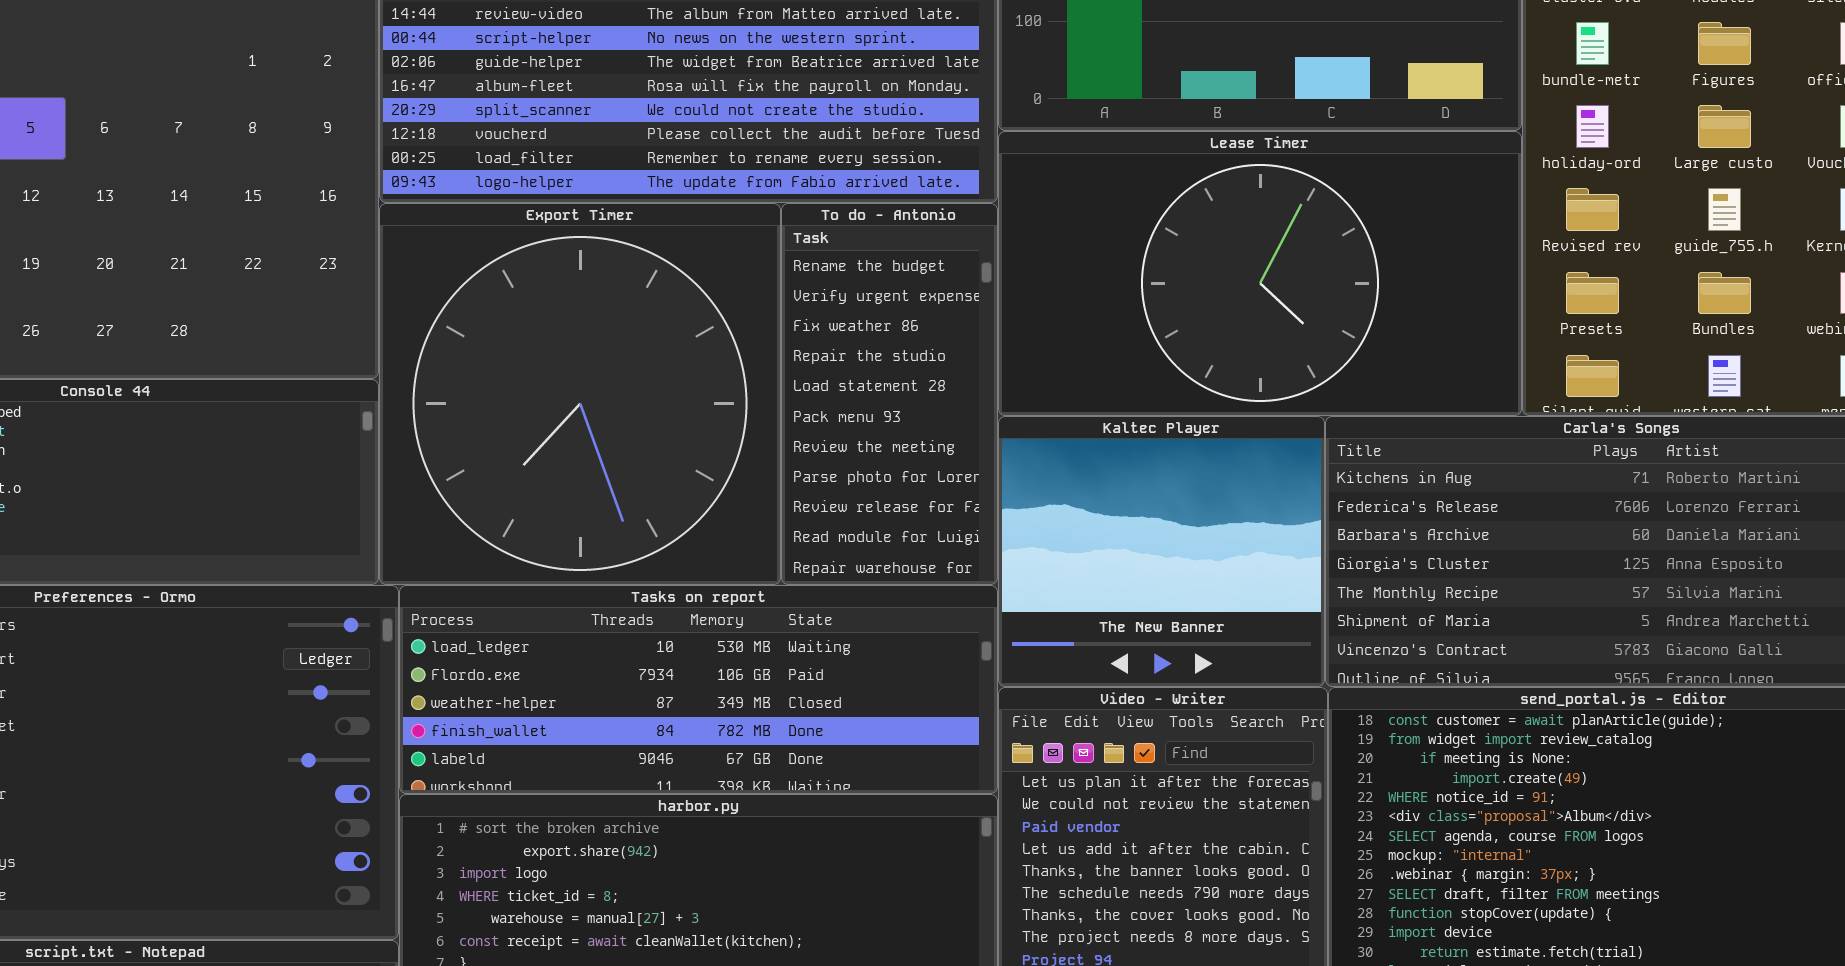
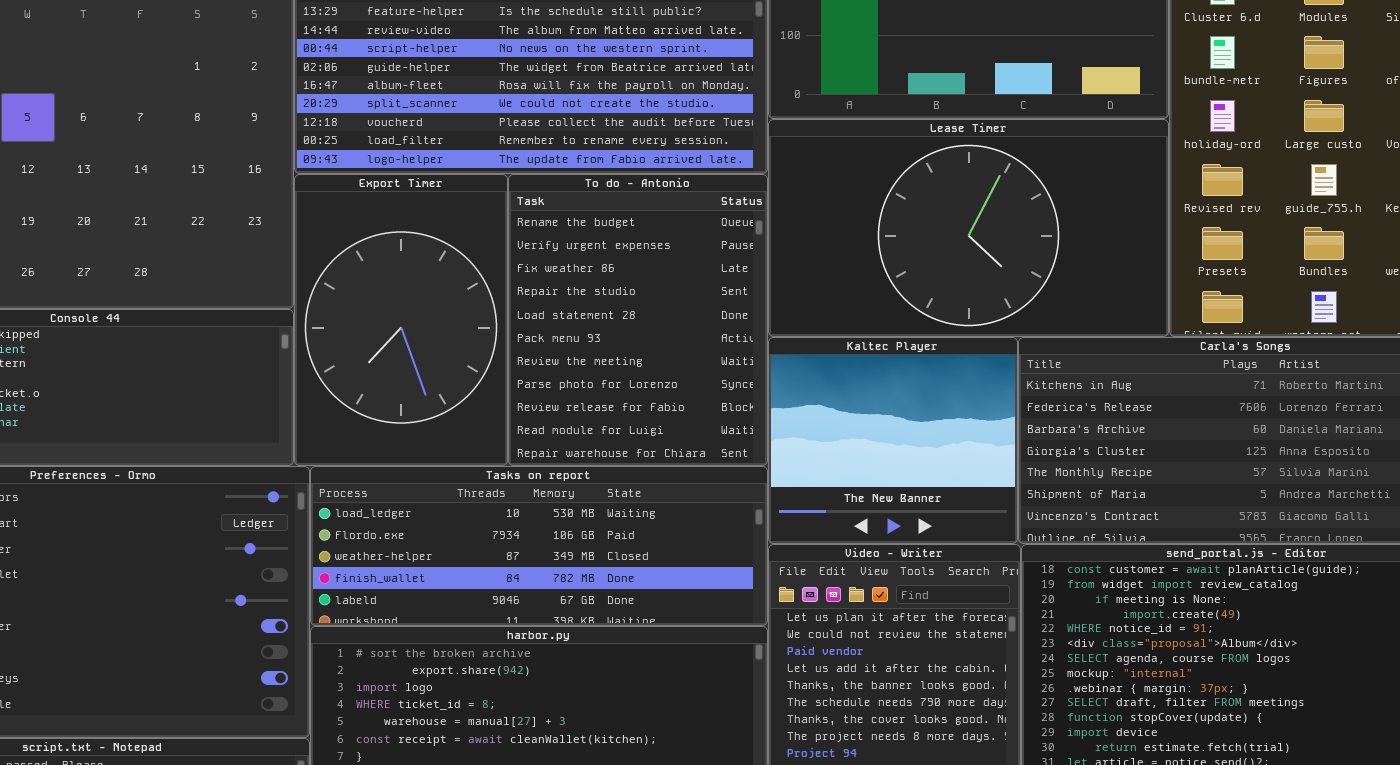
Export Timer: [379,203,781,585] -> [294,174,508,466], resized
To do - Antonio: [781,203,998,585] -> [508,174,768,466], resized

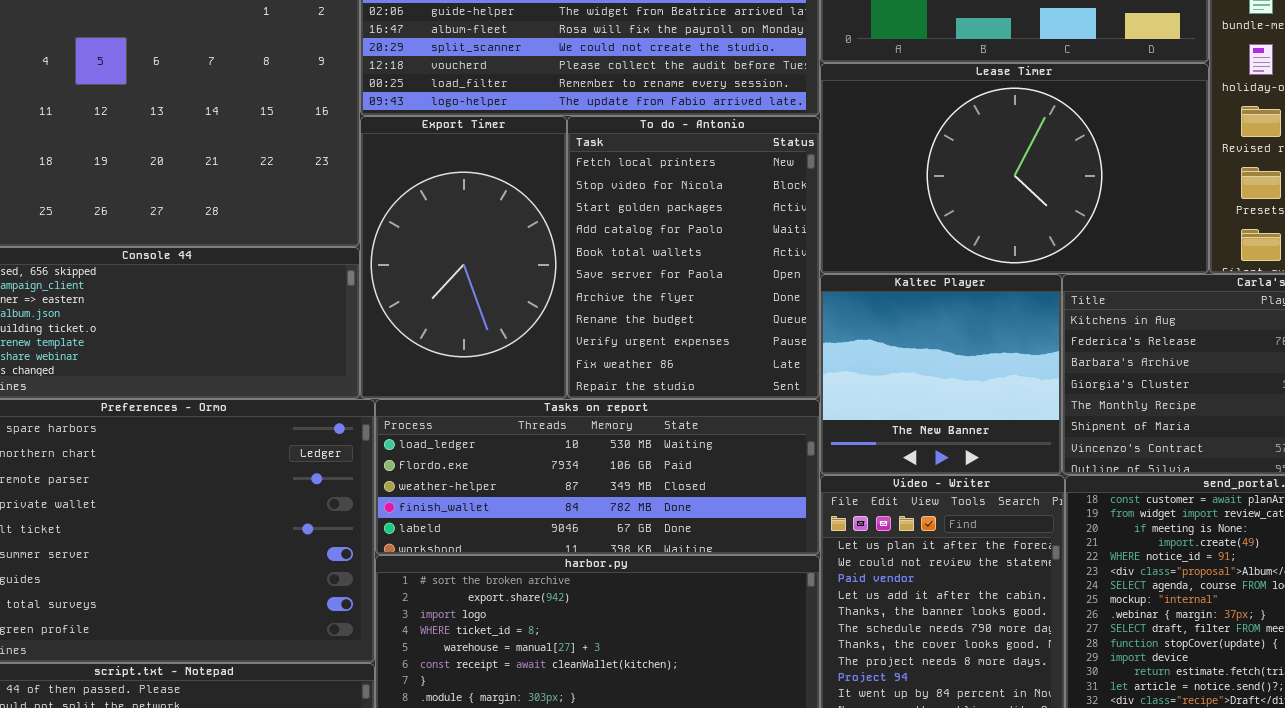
To do - Antonio: [508,174,768,466] -> [567,116,820,399], scrolled up 7 rows

